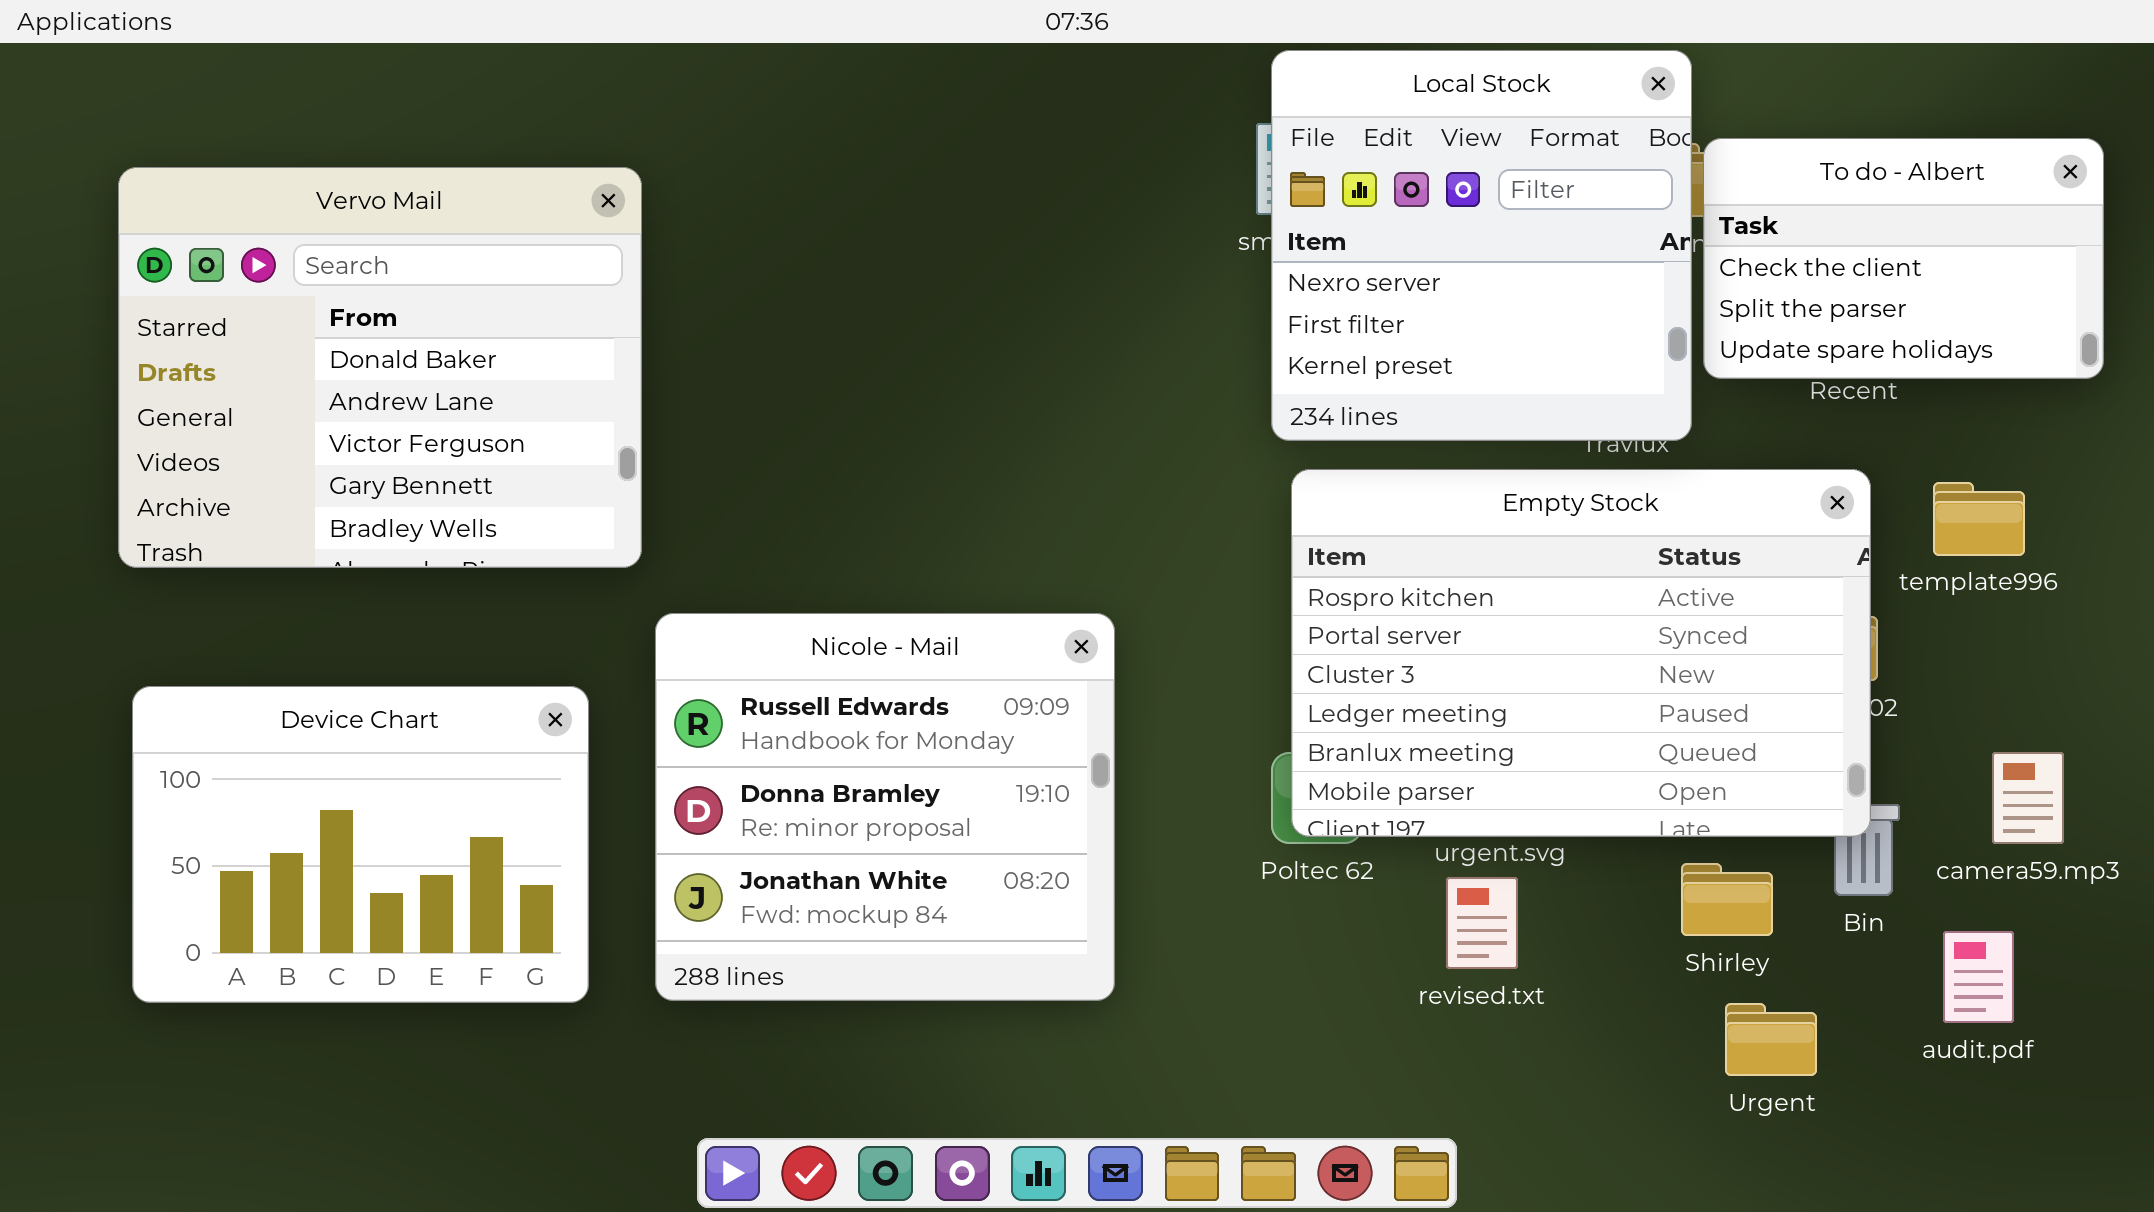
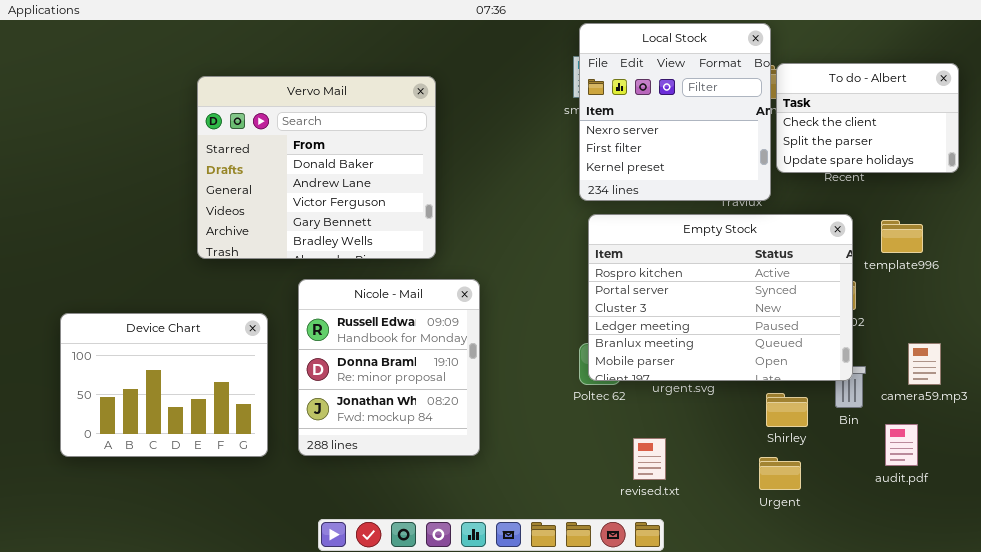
Vervo Mail: [118,167,642,568] -> [197,76,436,259], moved
Nicole - Mail: [655,613,1115,1001] -> [298,279,480,456], resized
revised.txt: [1446,877,1518,969] -> [633,438,666,480], moved
Urgent: [1725,1003,1817,1076] -> [759,457,801,490], moved

